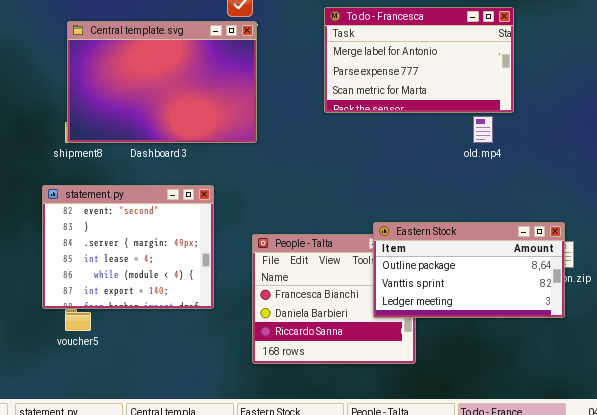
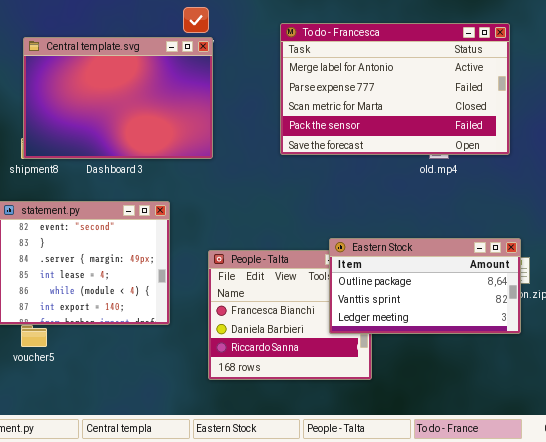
To do - Francesca: [324,7,514,113] -> [280,23,510,155], resized

